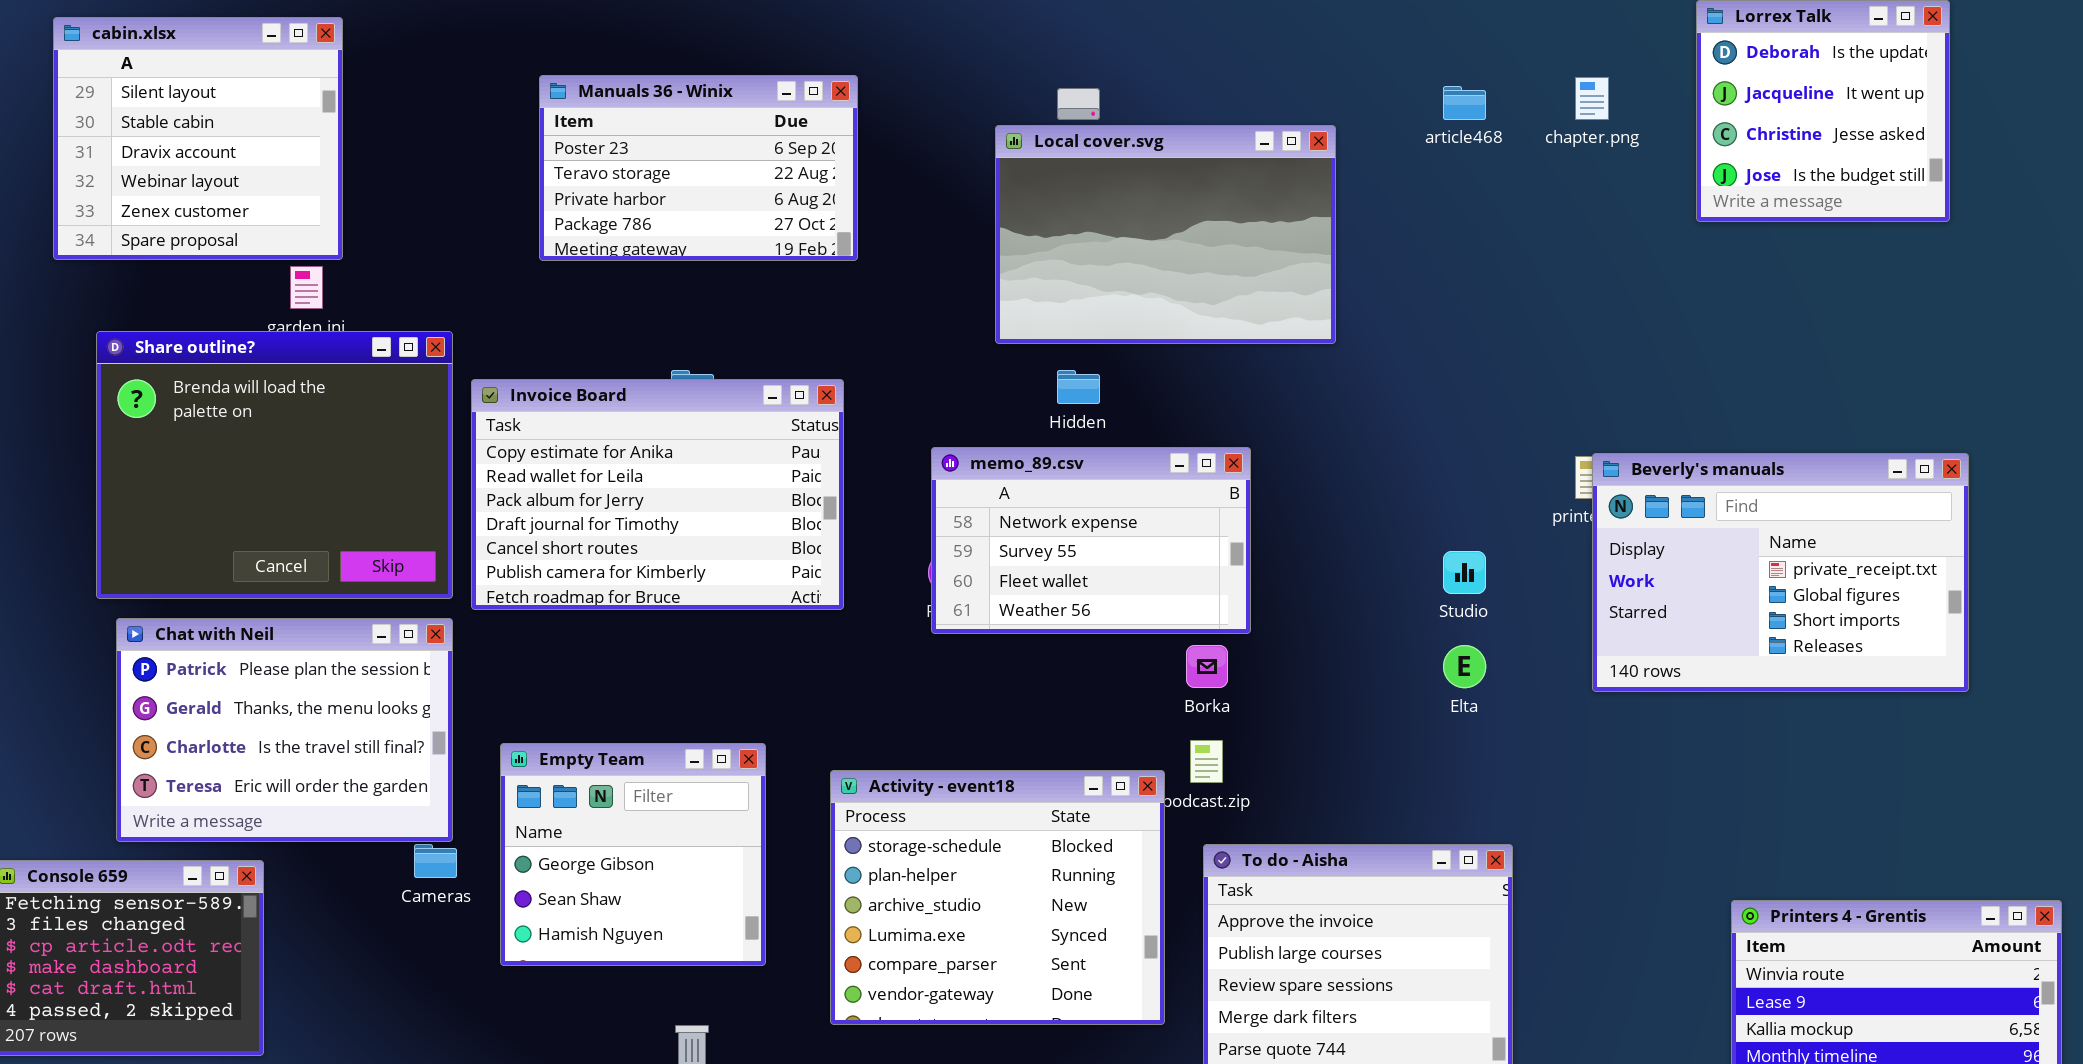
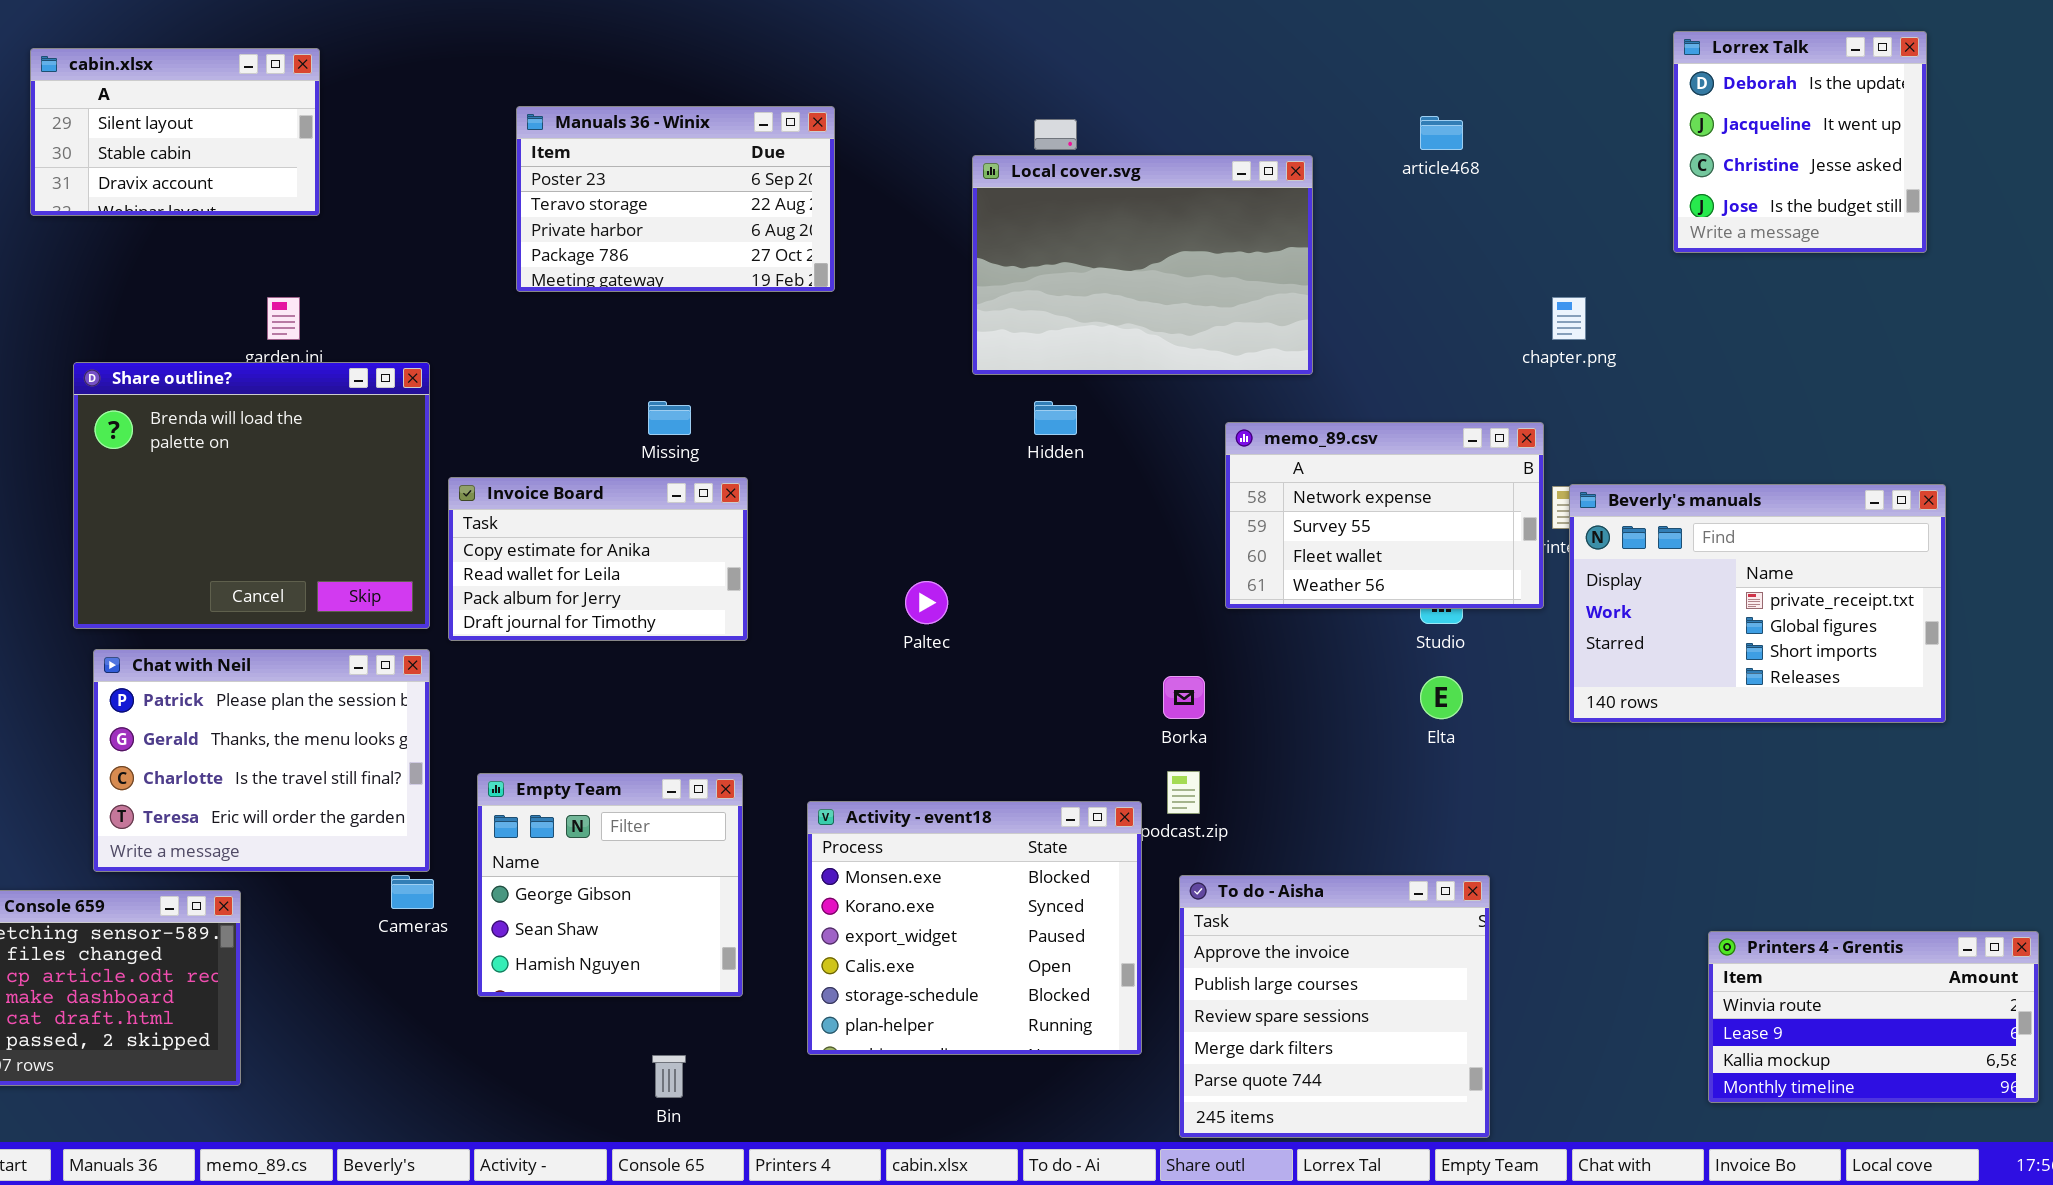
cabin.xlsx: [53,17,343,260] -> [30,48,320,216], resized
chapter.png: [1575,77,1609,120] -> [1552,297,1586,340], moved
Invoice Board: [471,379,844,610] -> [448,477,748,641], resized
memo_89.csv: [931,447,1251,634] -> [1225,422,1544,609], moved
Activity - event18: [830,770,1165,1025] -> [807,801,1142,1055], scrolled up 4 rows

